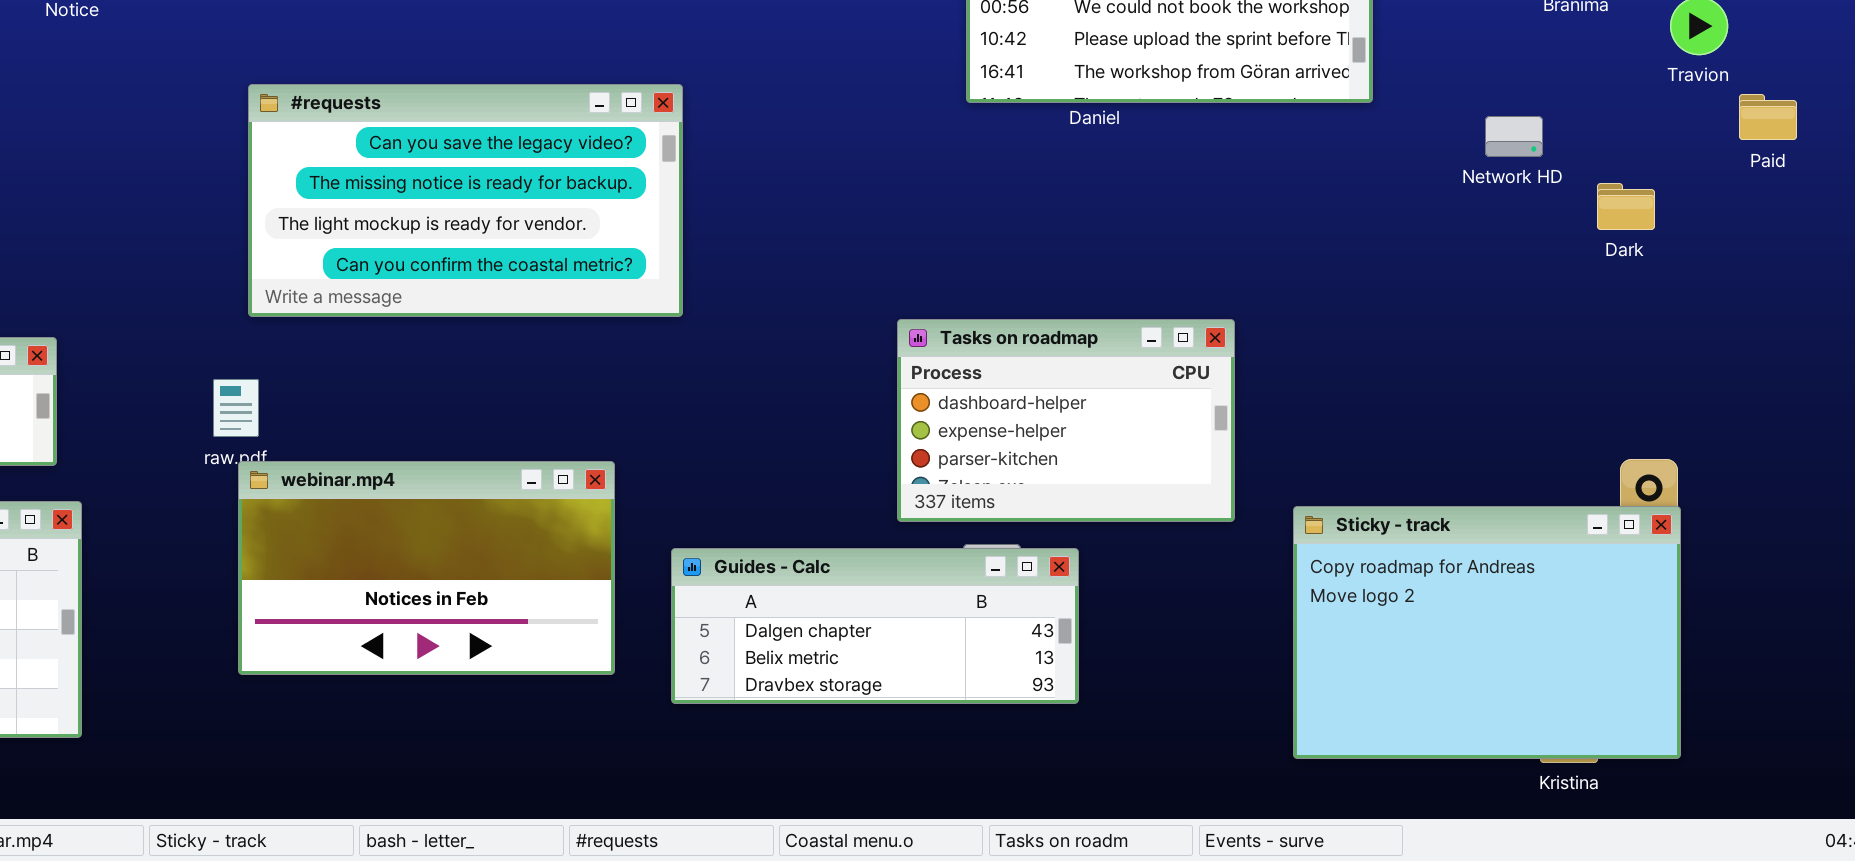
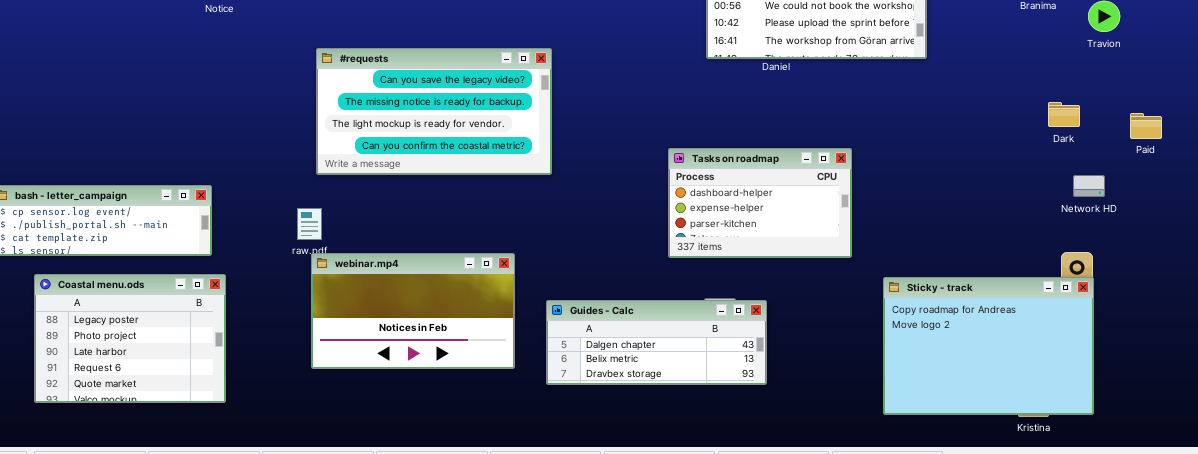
Paid: [1739,94,1797,140] -> [1130,113,1162,139], moved
Network HD: [1485,116,1543,157] -> [1073,175,1105,197], moved
Tasks on roadmap: [897,319,1235,522] -> [668,148,852,258], moved

